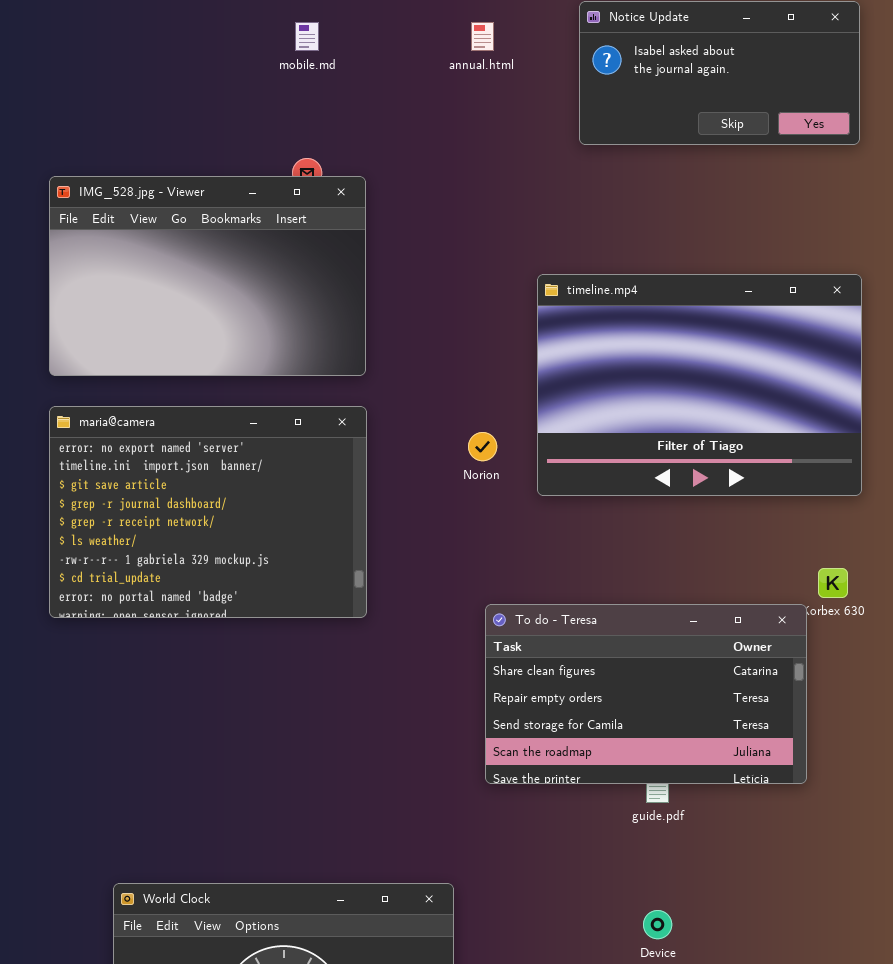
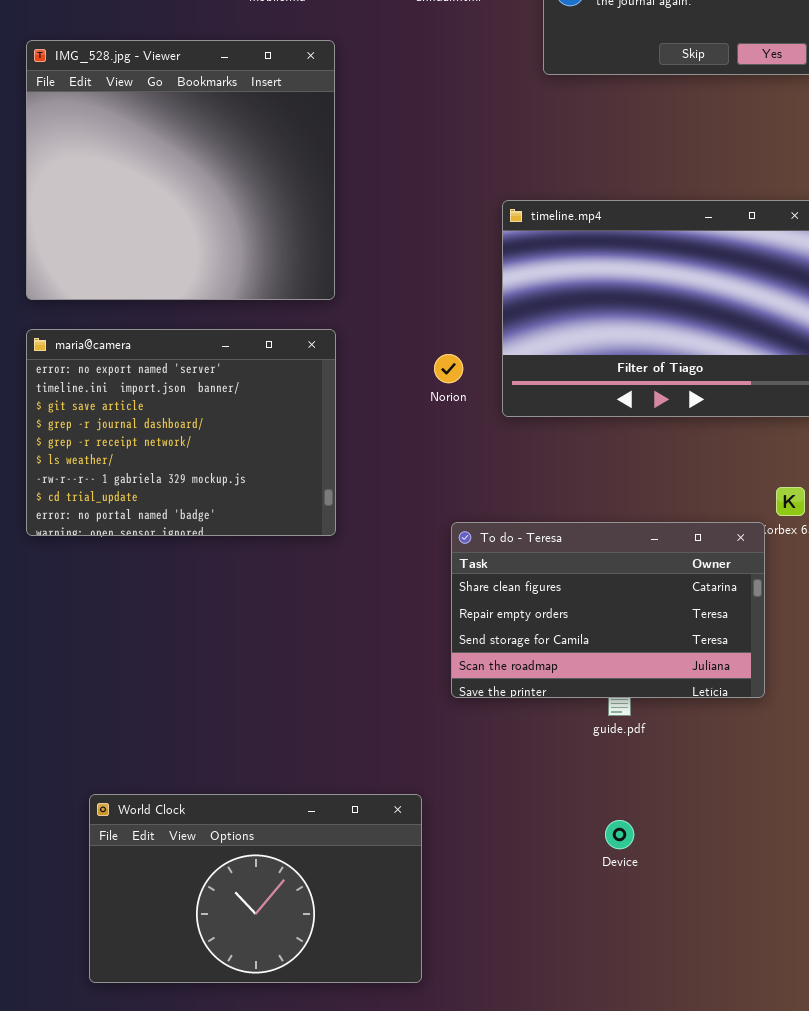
IMG_528.jpg - Viewer: [49,176,366,376] -> [26,40,335,300], resized

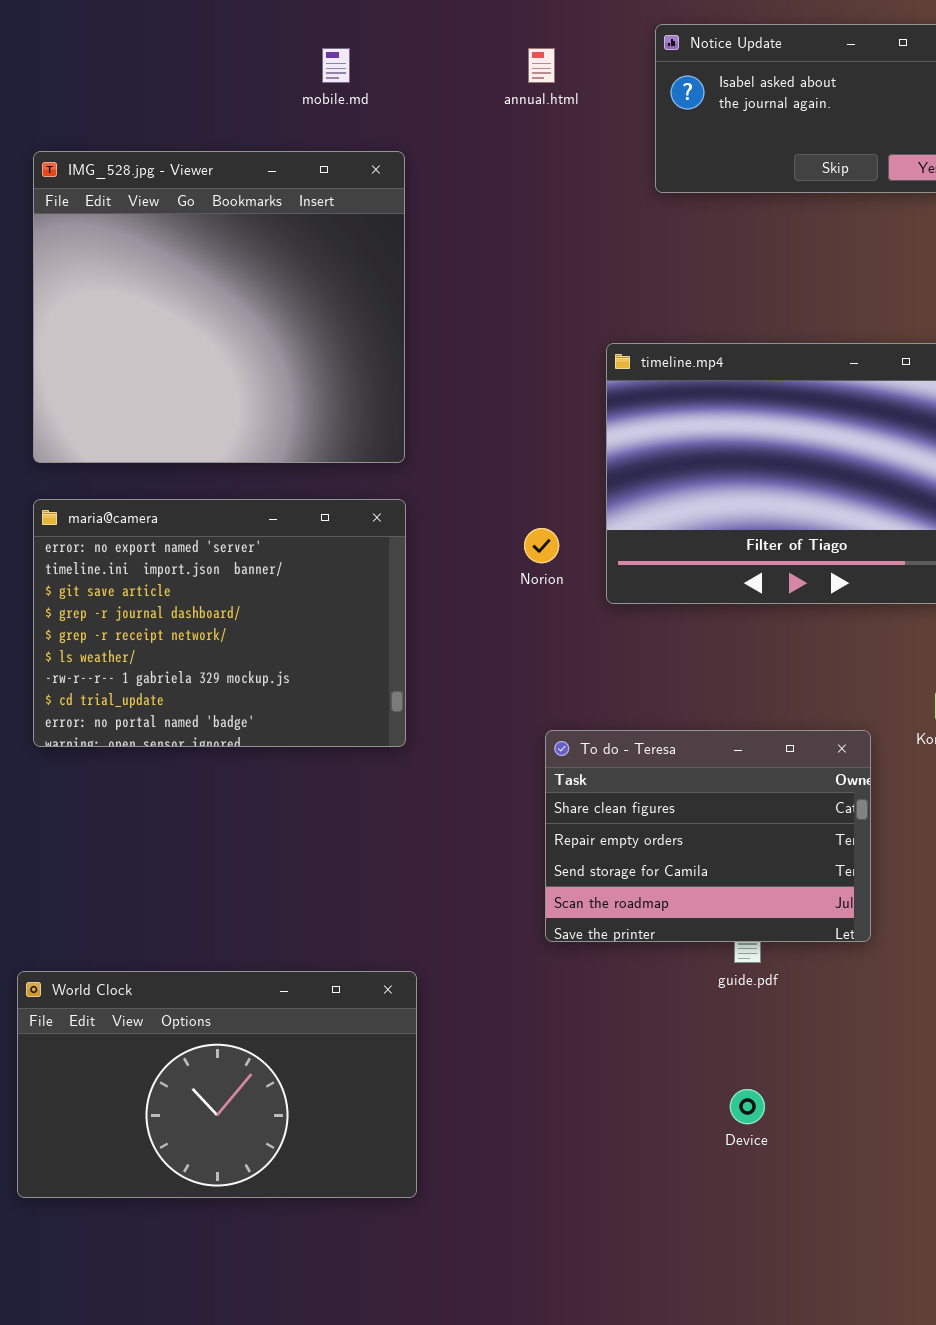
To do - Teresa: [451,522,765,698] -> [545,730,871,942], resized
World Clock: [89,794,422,983] -> [17,971,417,1198], moved

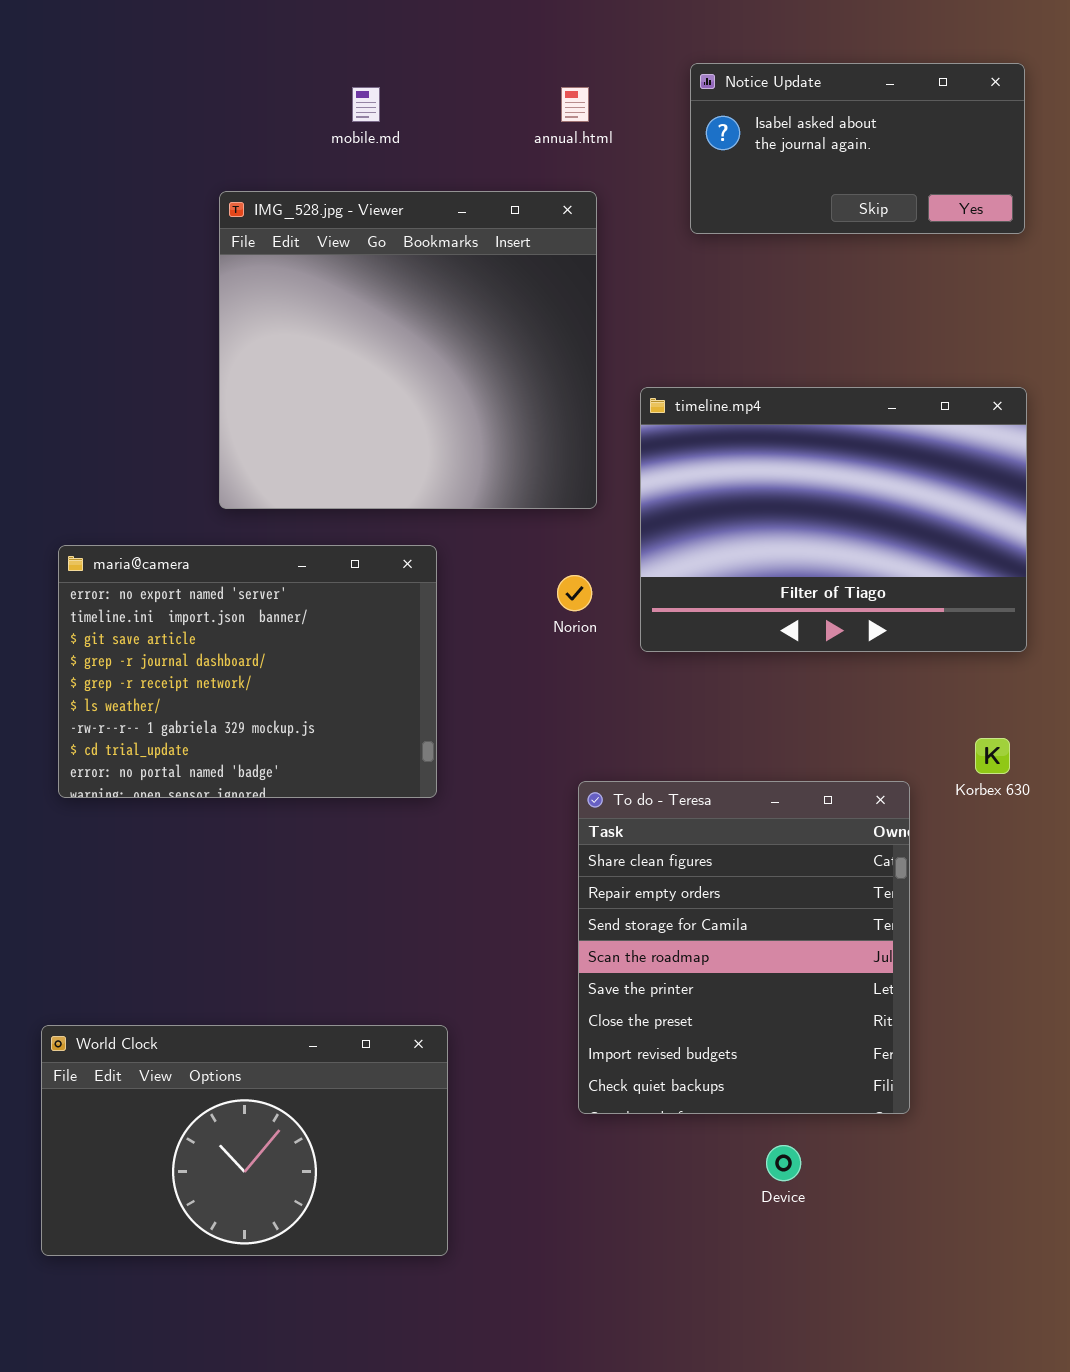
IMG_528.jpg - Viewer: [33,151,405,463] -> [219,191,597,509], moved
To do - Teresa: [545,730,871,942] -> [578,781,910,1114], resized

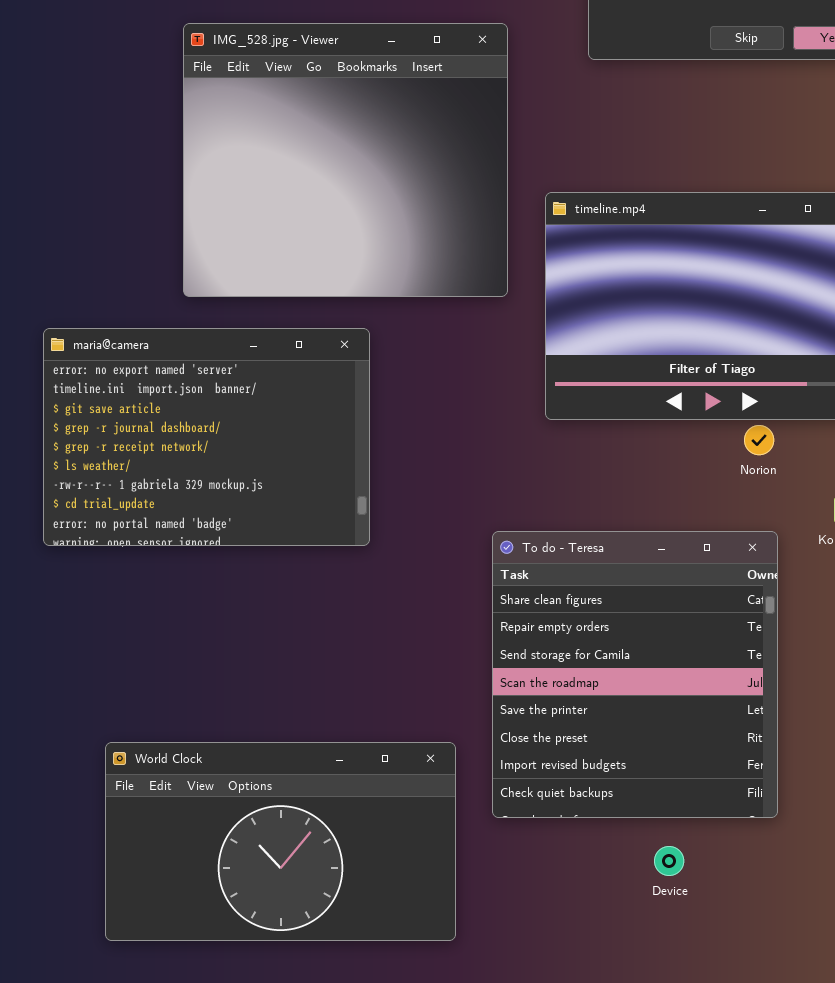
Norion: [557,575,592,611] -> [744,425,774,455], moved
World Clock: [41,1025,448,1256] -> [105,742,456,941], moved

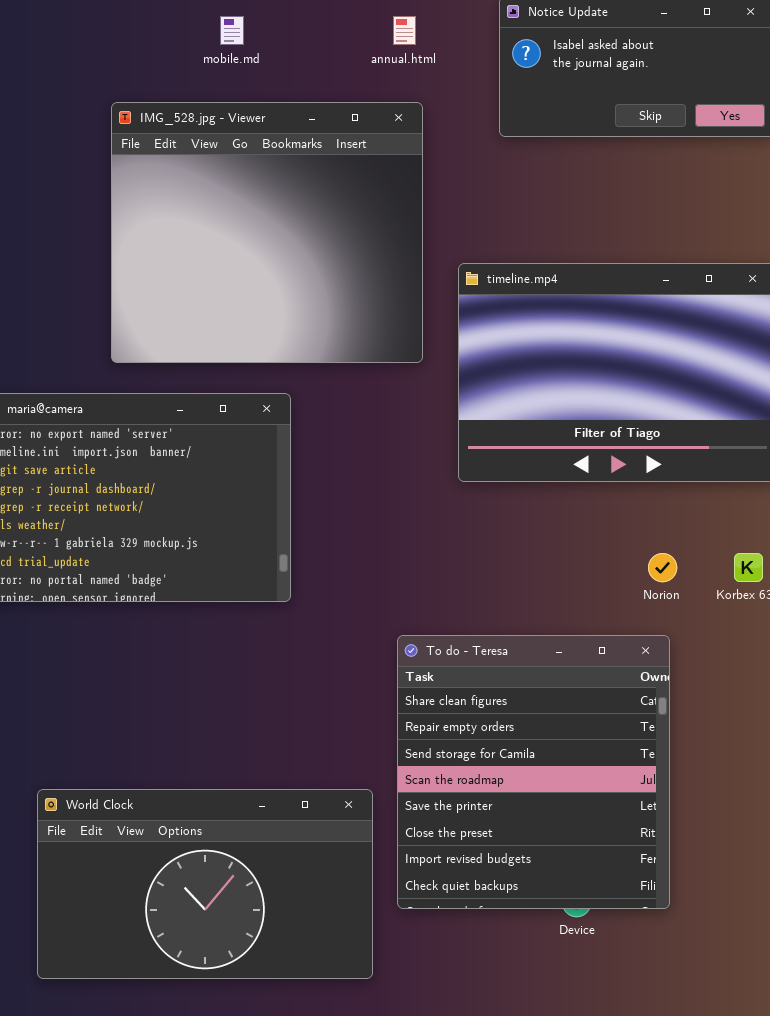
Norion: [744,425,774,455] -> [648,553,677,582], moved
To do - Teresa: [492,531,778,818] -> [397,635,670,909], moved

